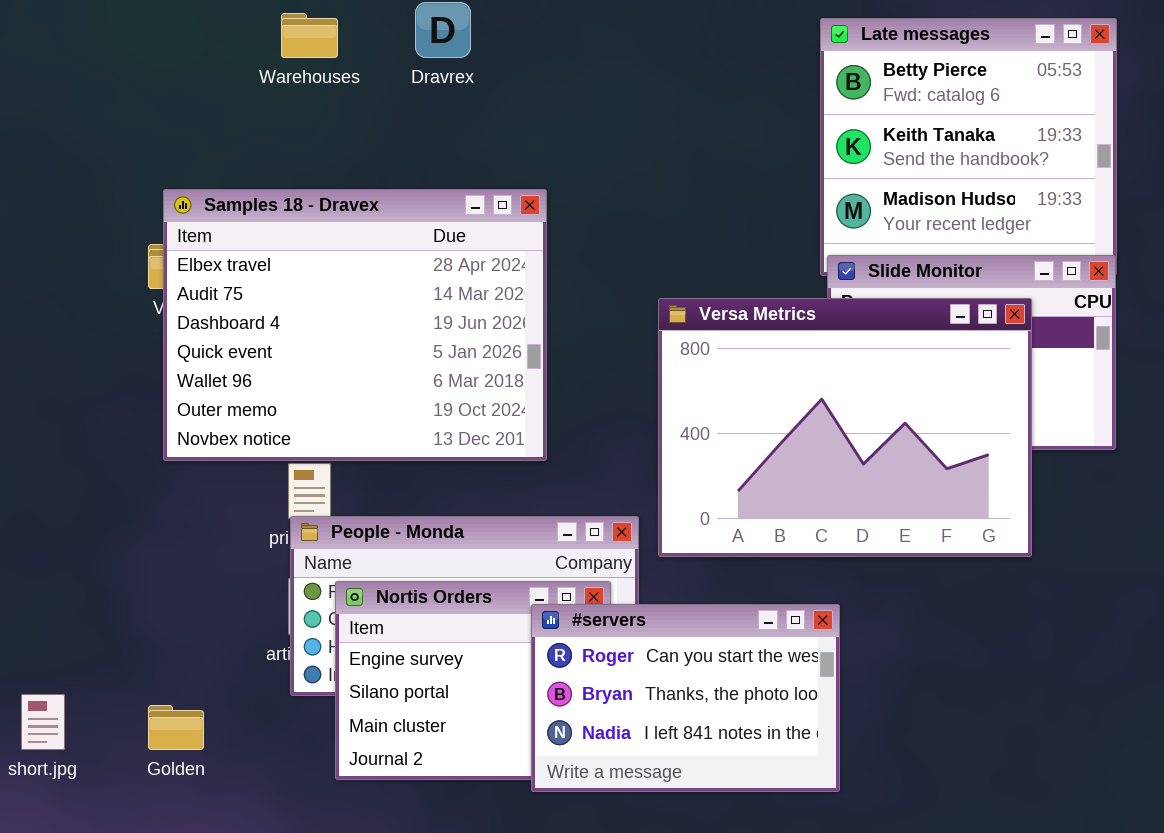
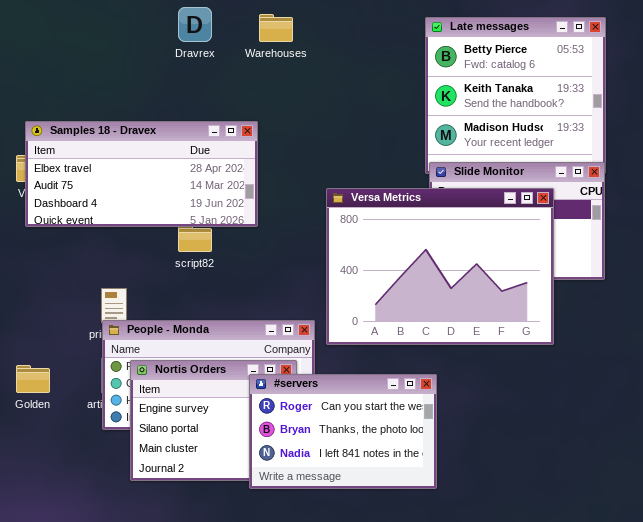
Warehouses: [281,13,338,58] -> [259,14,293,42], moved
Samples 18 - Dravex: [163,189,547,461] -> [25,121,258,227], resized
Golden: [148,705,204,750] -> [16,365,50,393], moved

